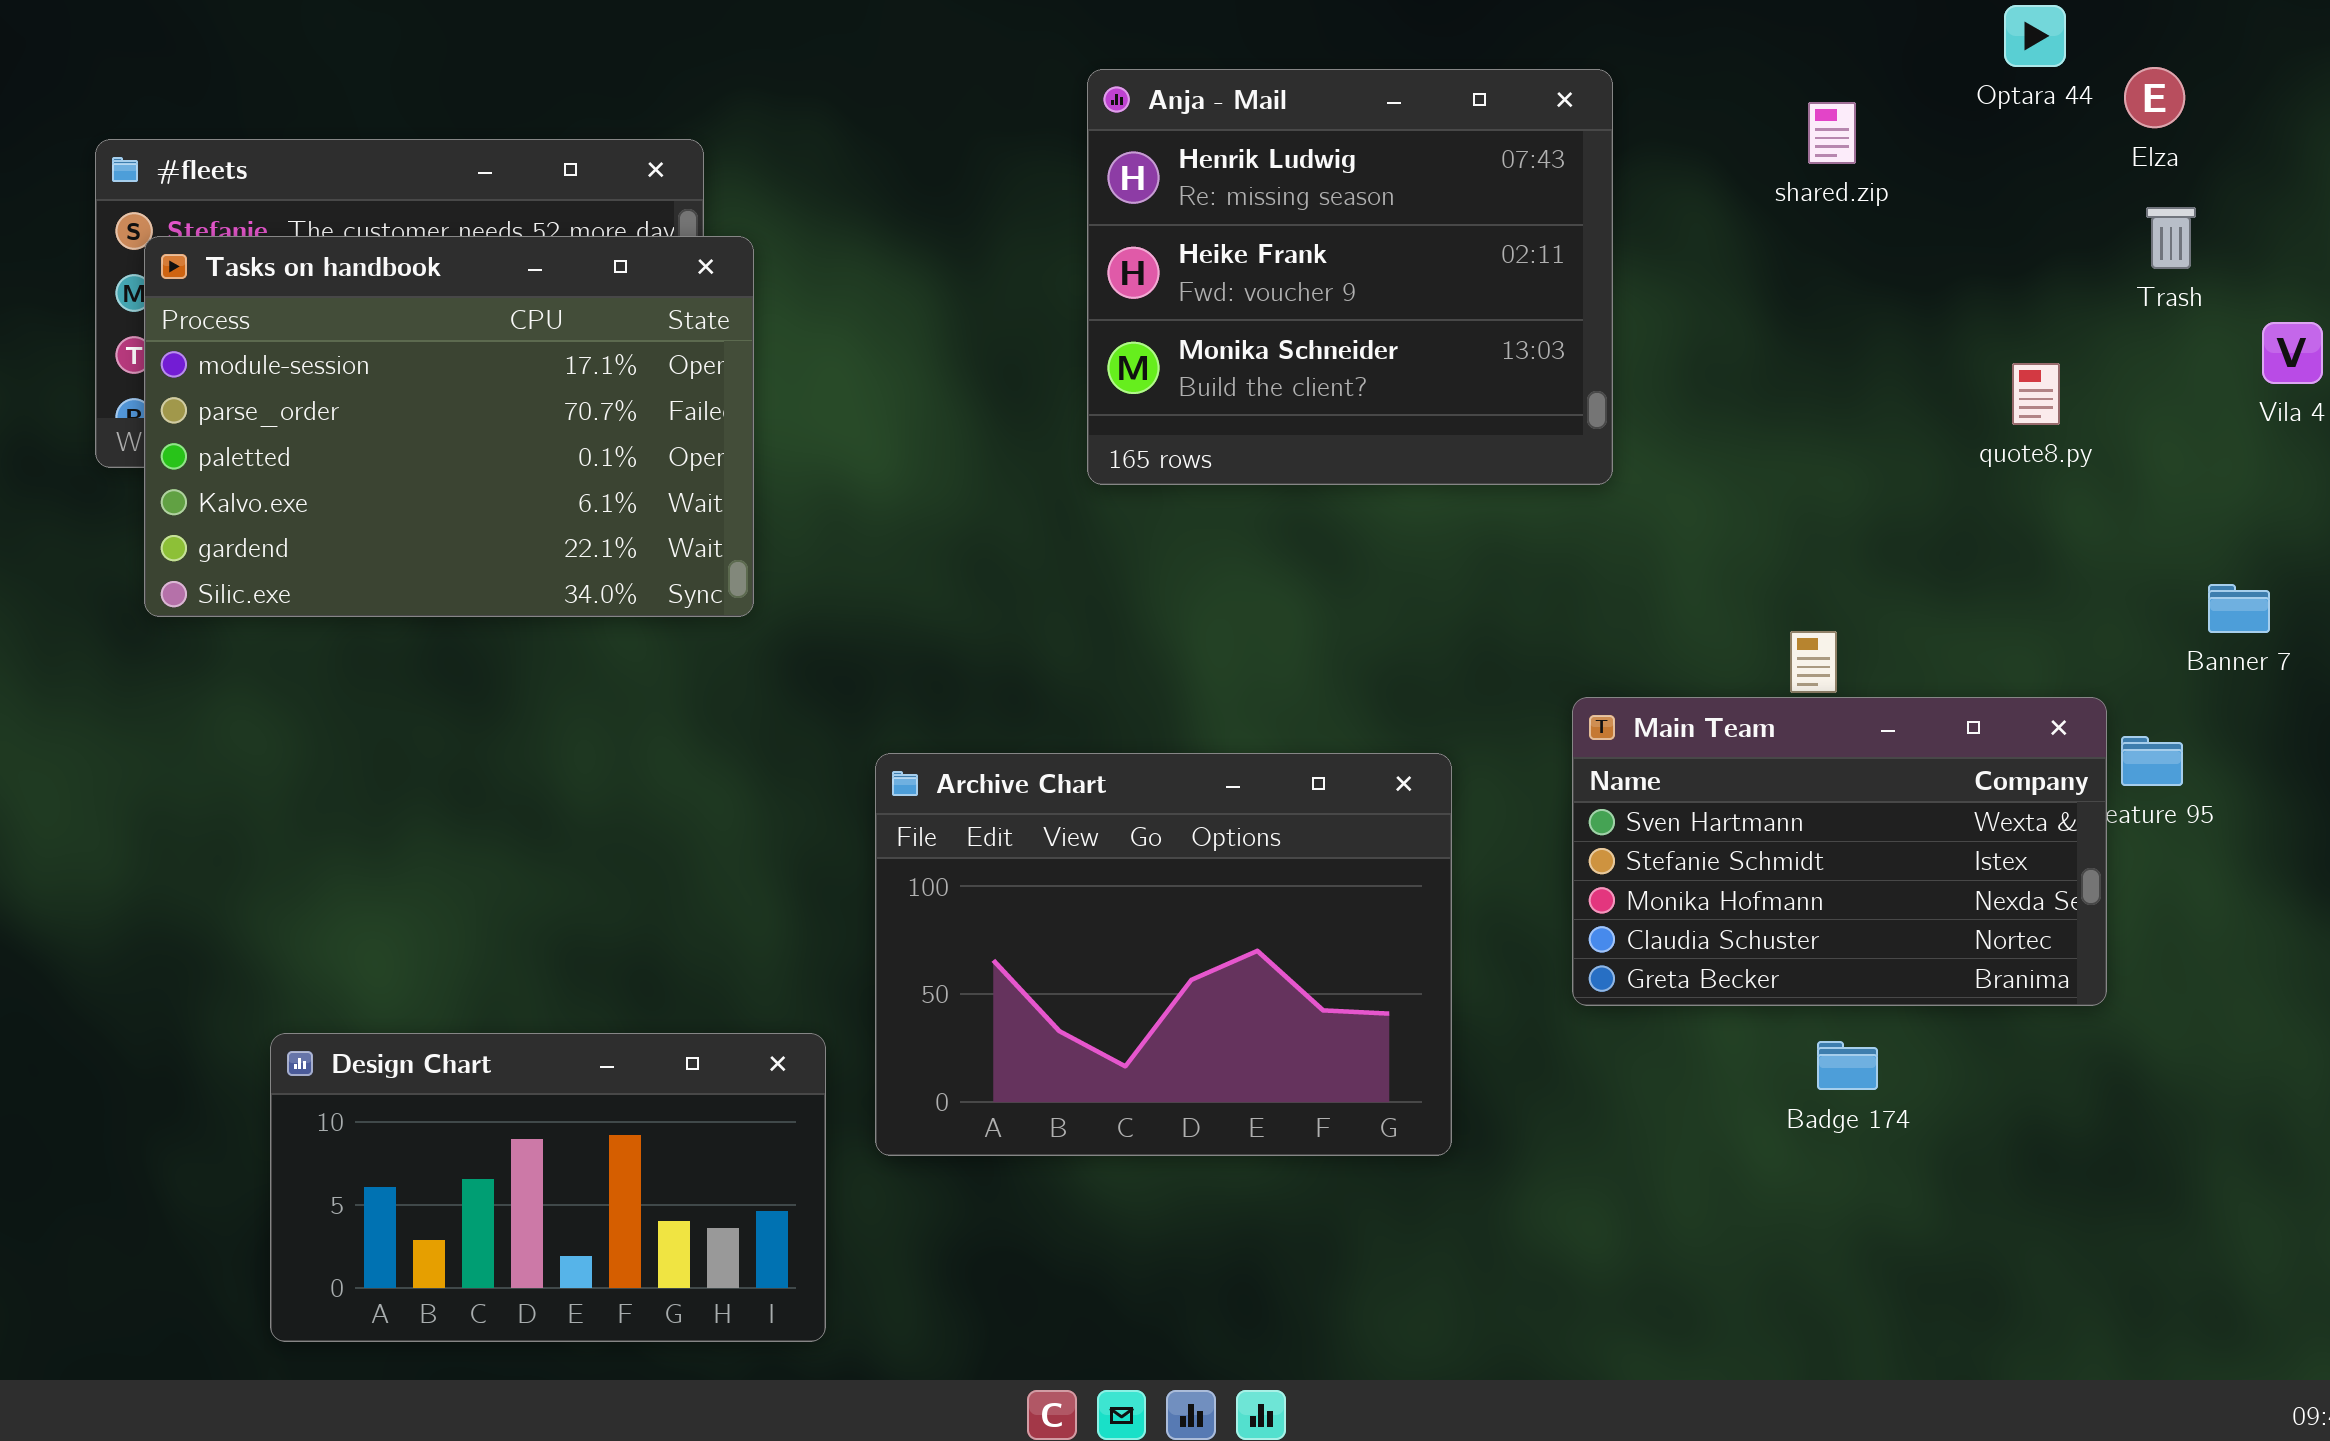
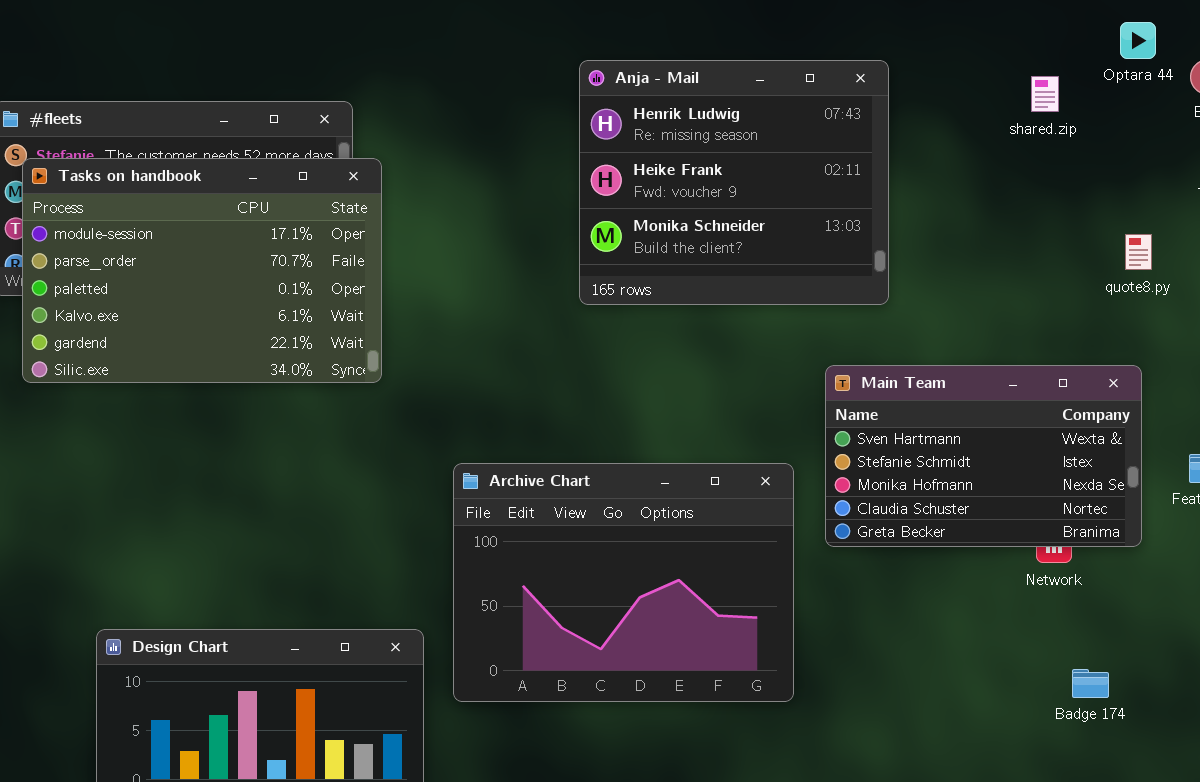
shared.zip: [1808,102,1856,164] -> [1031,76,1059,112], moved
Main Team: [1572,697,2107,1006] -> [825,365,1142,547], moved
Badge 174: [1817,1041,1878,1090] -> [1072,669,1109,698], moved

